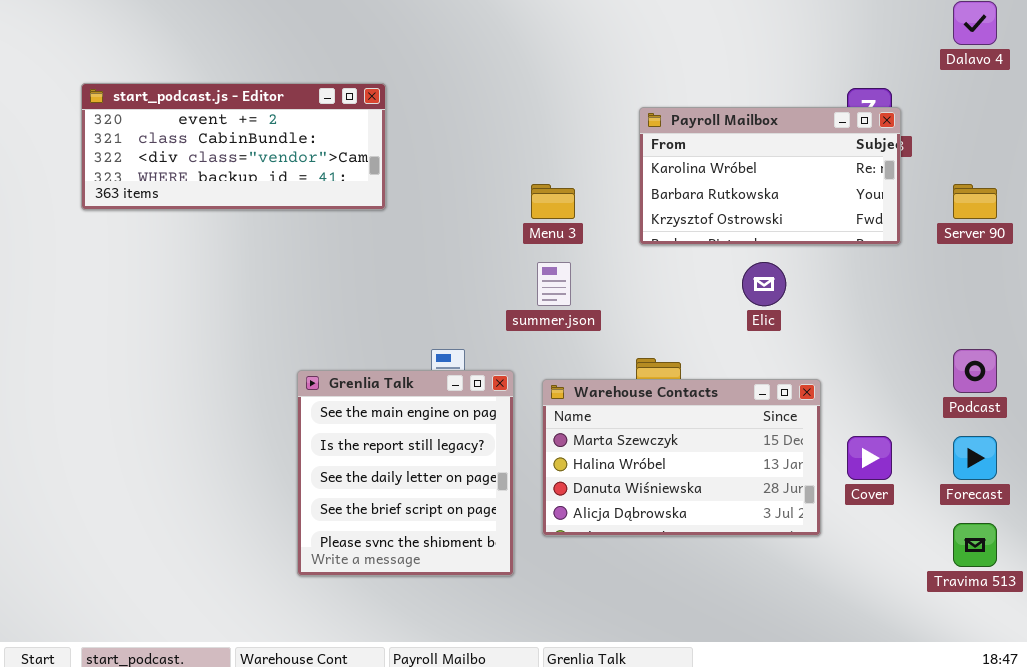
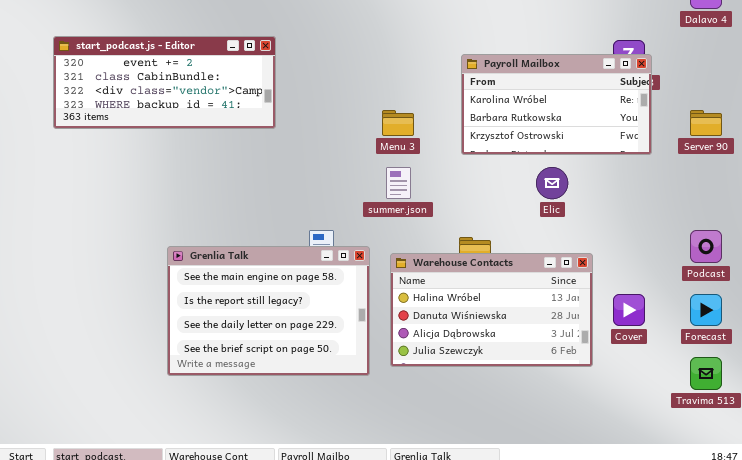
Grenlia Talk: [297,370,514,576] -> [167,246,370,376], resized
Warehouse Contacts: [542,379,821,536] -> [390,253,593,367], scrolled down 1 row

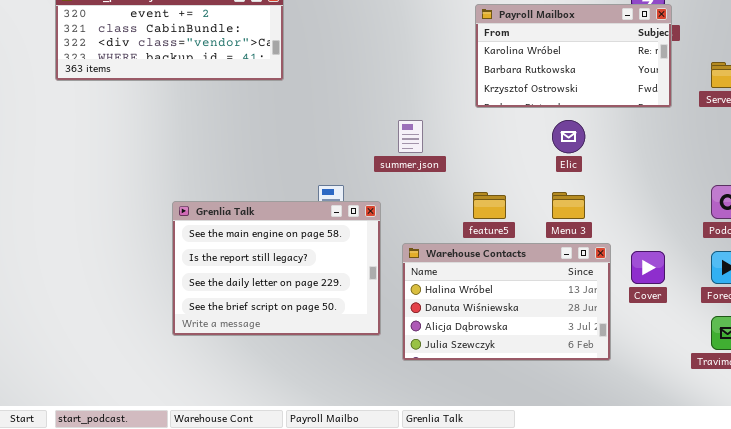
Menu 3: [382,110,414,136] -> [552,192,585,219], moved
Warehouse Contacts: [390,253,593,367] -> [402,243,611,361], moved

